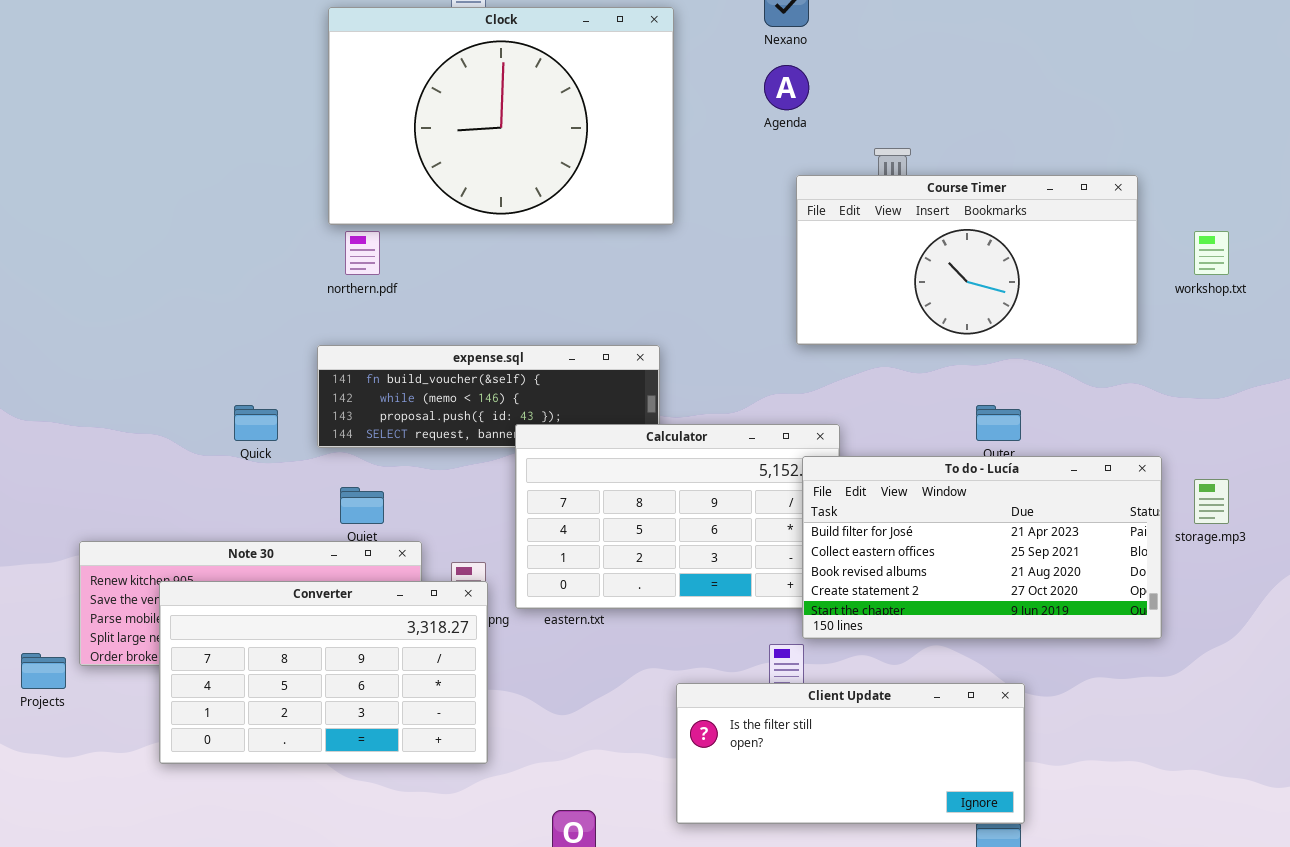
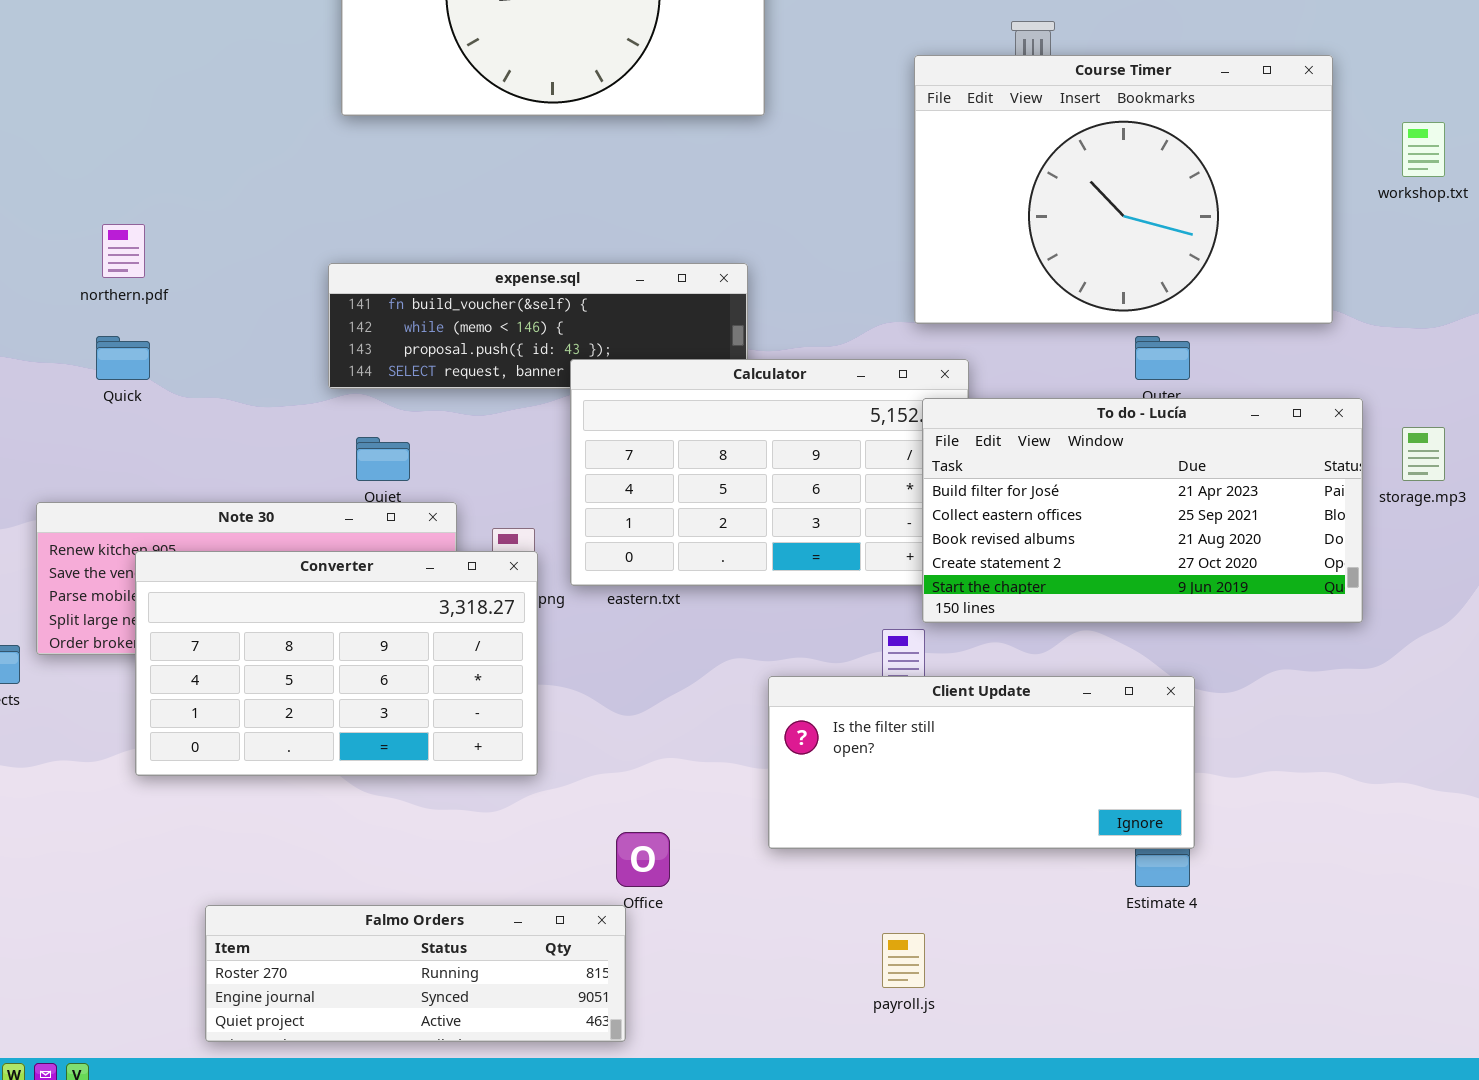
Course Timer: [796,175,1138,345] -> [914,55,1333,324], resized
northern.pdf: [345,231,380,275] -> [102,224,145,278], moved
Quick: [234,405,278,441] -> [96,336,150,380], moved

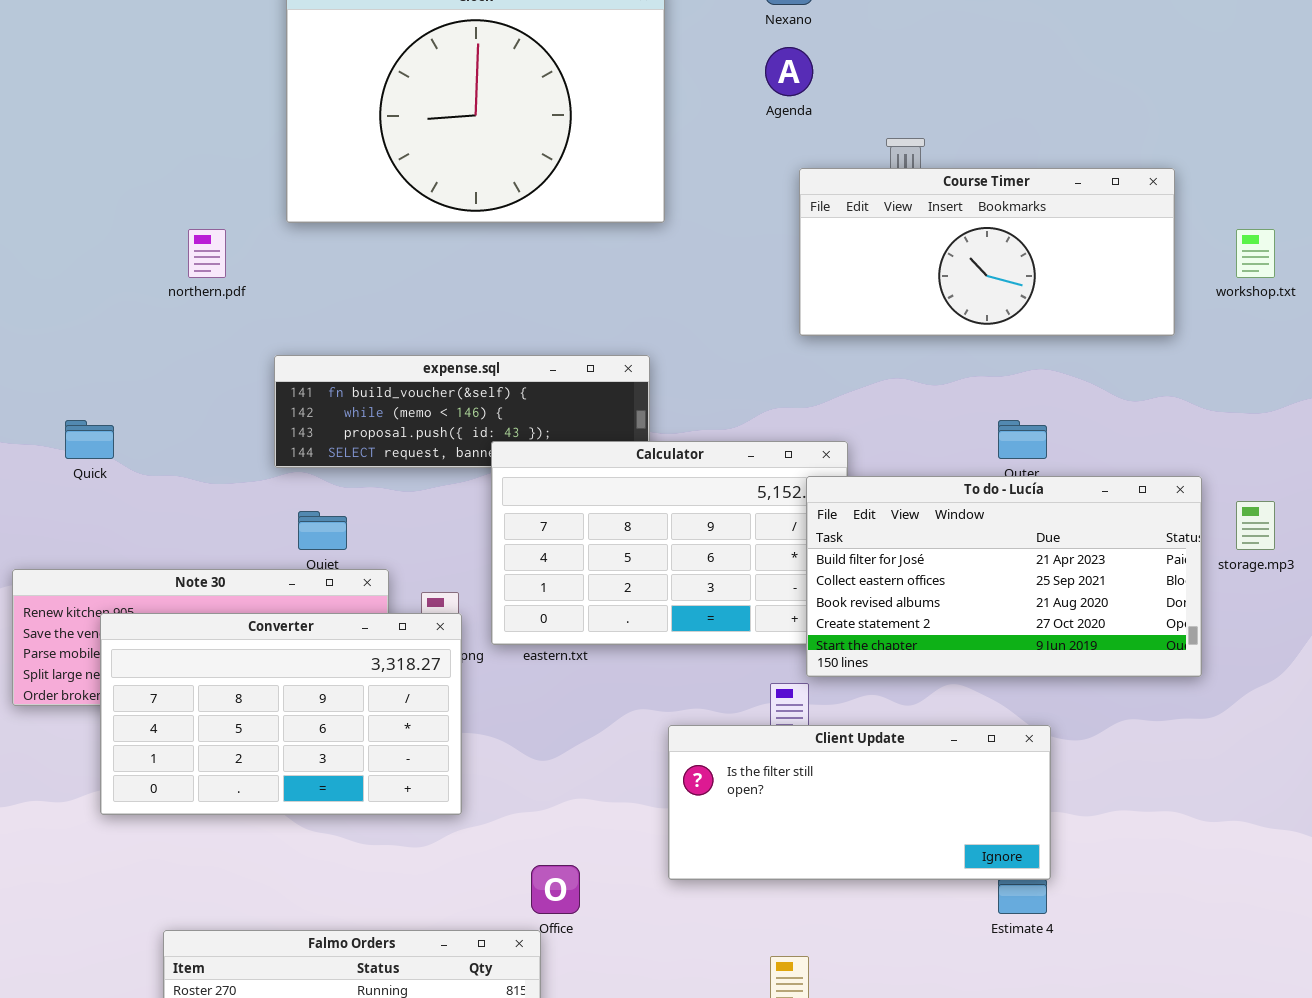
Course Timer: [914,55,1333,324] -> [799,168,1175,336], resized
northern.pdf: [102,224,145,278] -> [188,229,226,278], moved

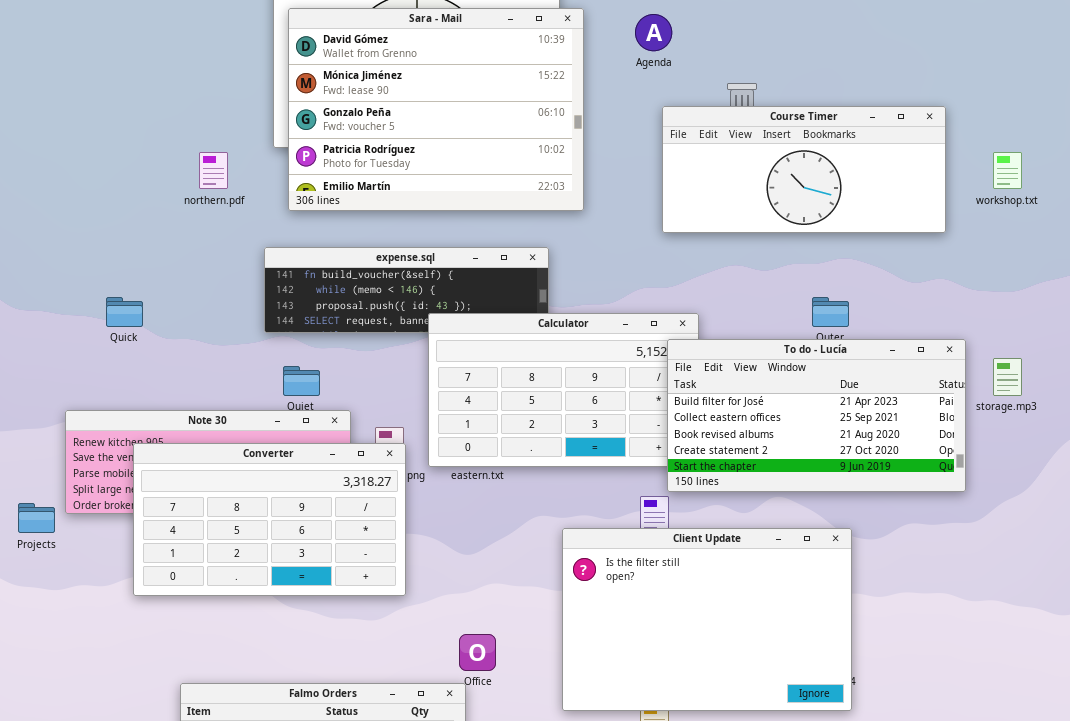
Sara - Mail: none -> [288,8,584,211], opened
Client Update: [668,725,1051,880] -> [562,528,852,711], resized

